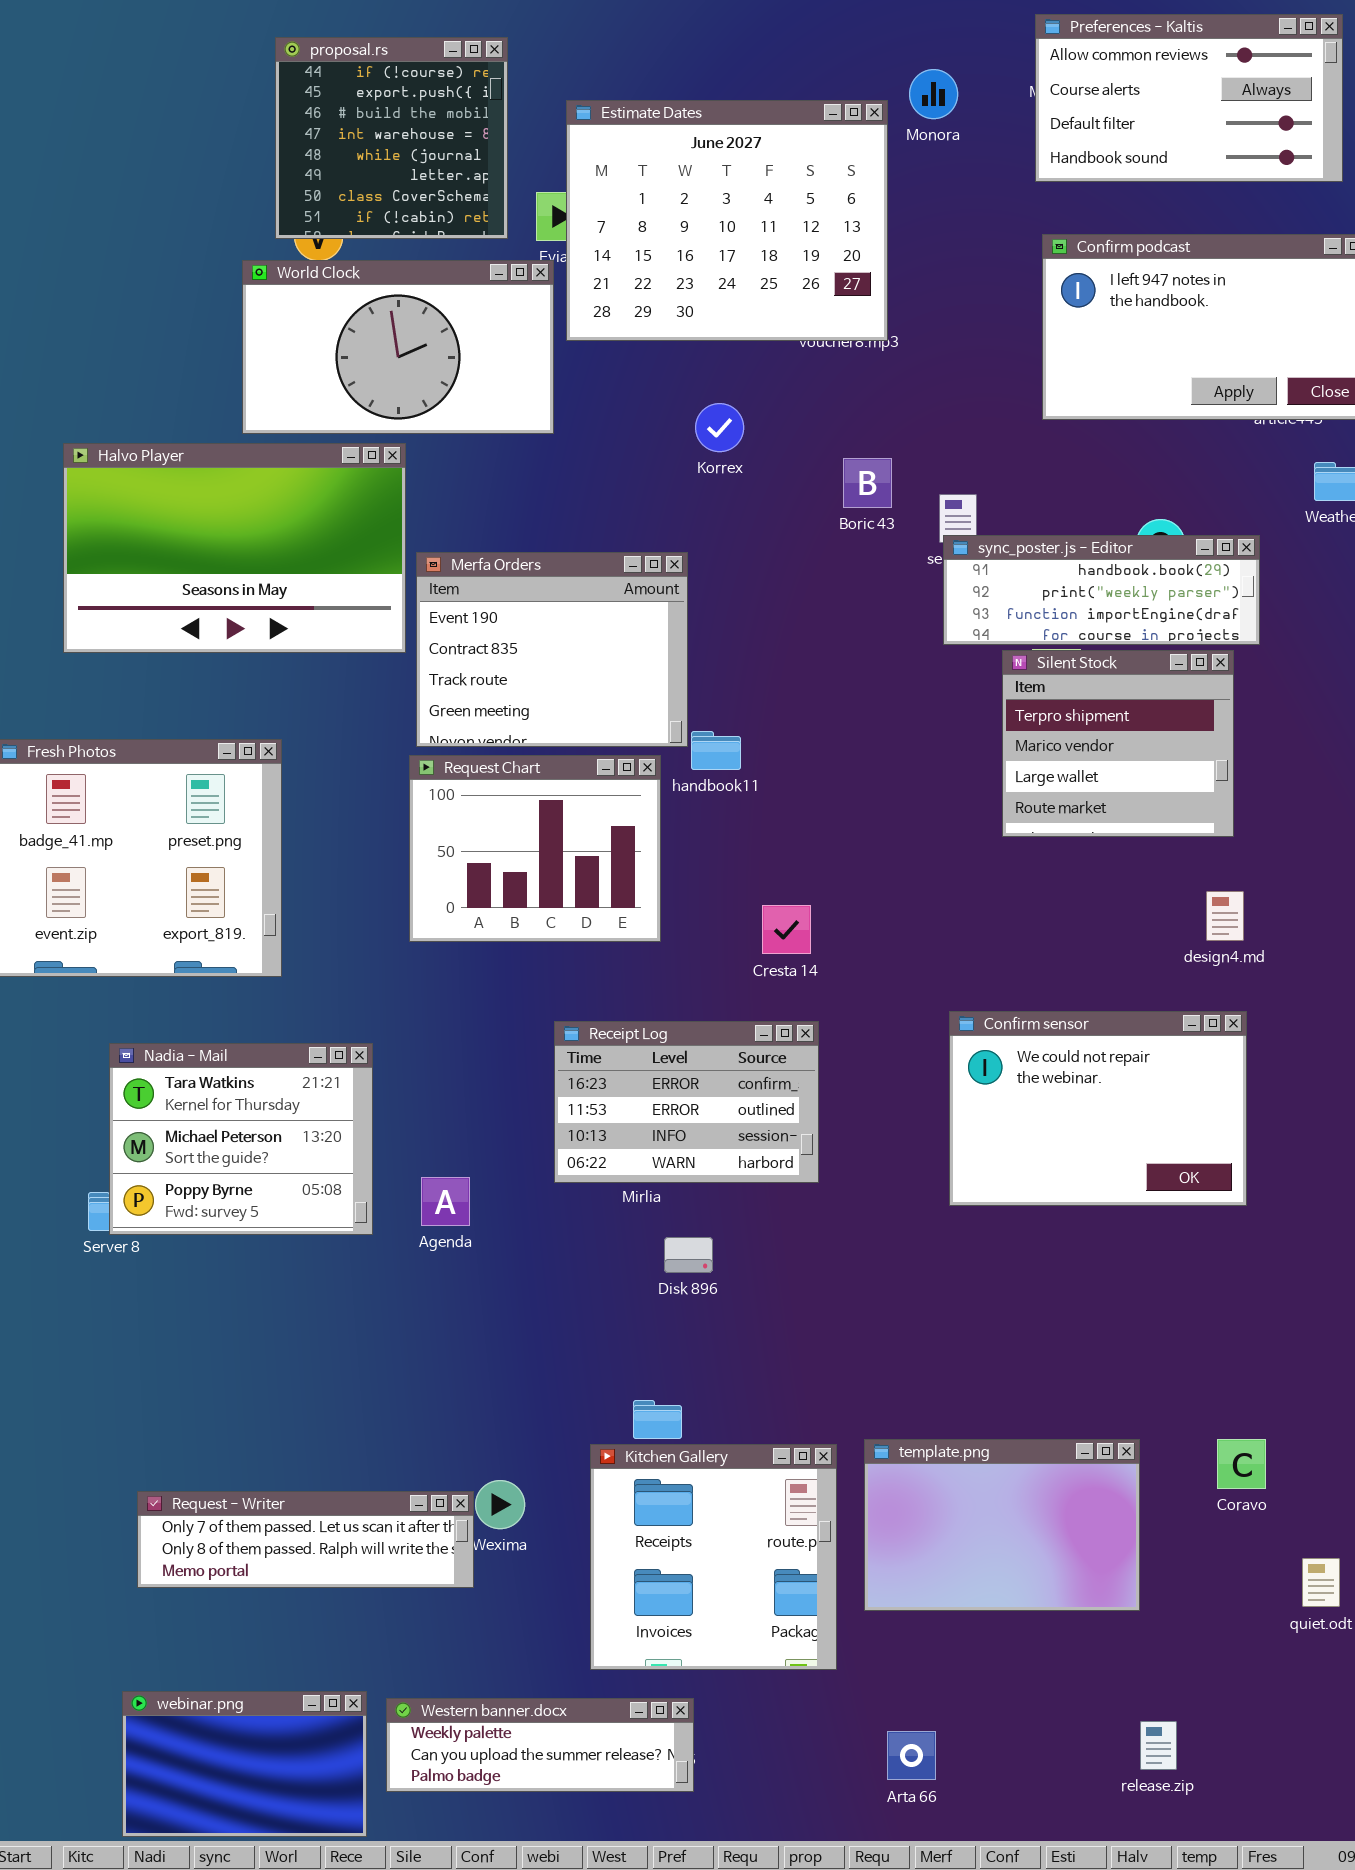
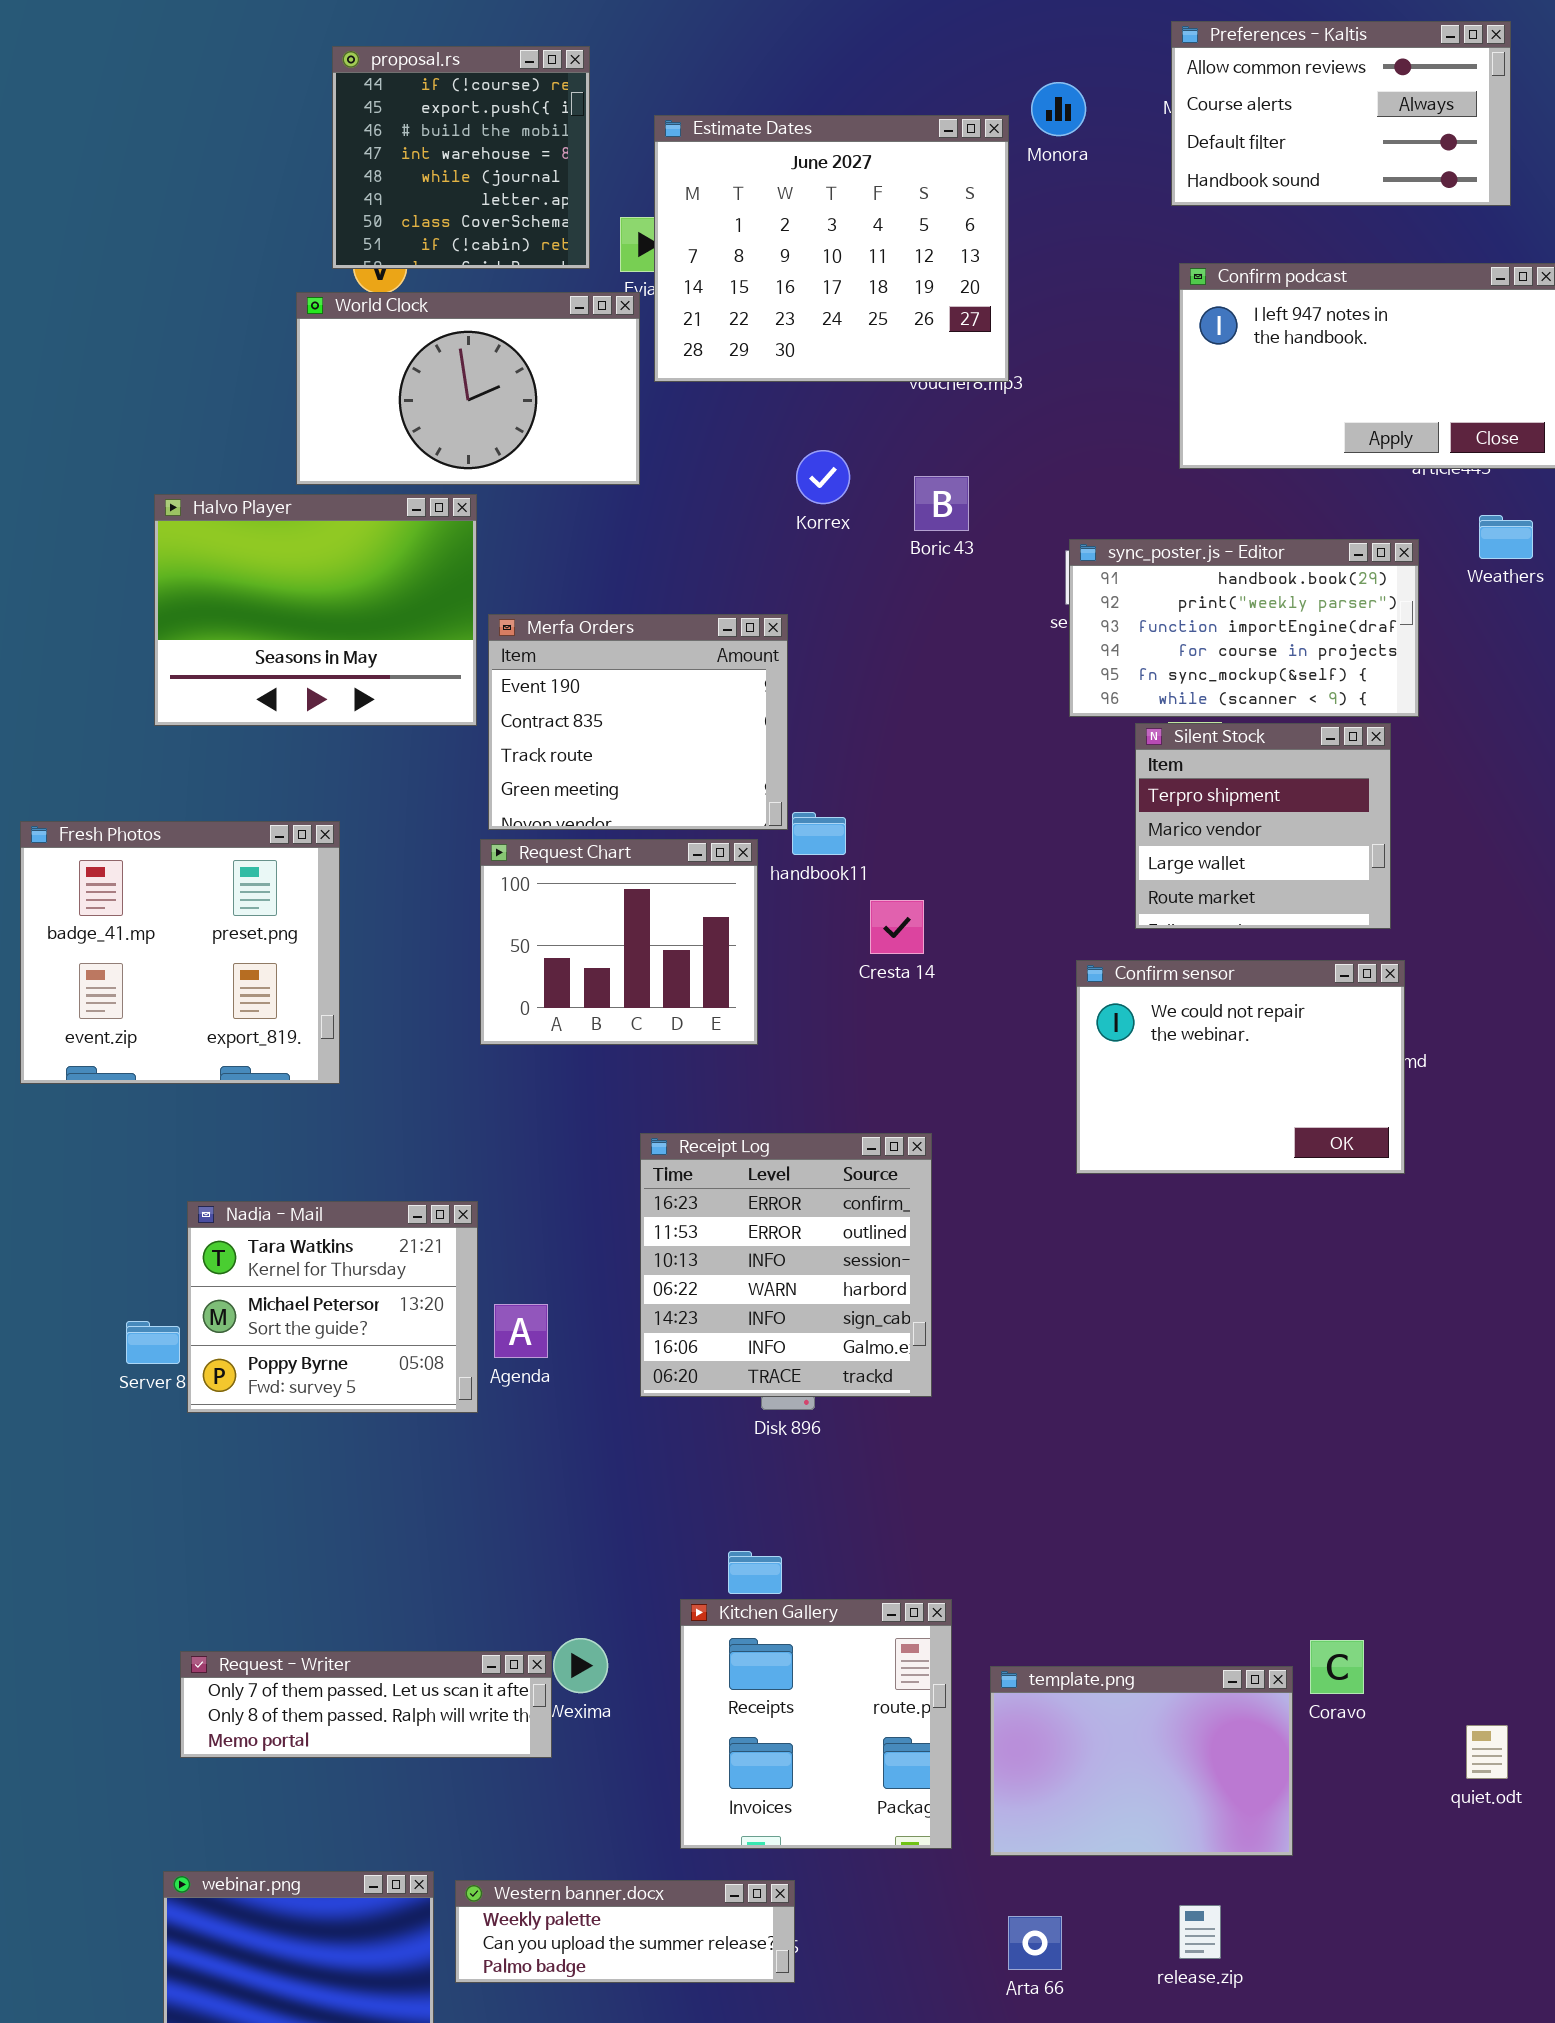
Halvo Player: [63,443,406,653] -> [154,494,477,726], resized
Boric 43: [843,458,892,508] -> [914,476,969,531], moved
sync_poster.js - Editor: [943,535,1260,645] -> [1069,539,1419,717], resized
Cresta 14: [762,905,811,954] -> [870,900,924,954], moved
Confirm sensor: [949,1011,1247,1206] -> [1076,960,1405,1174], moved
Receipt Log: [554,1021,819,1183] -> [640,1133,932,1397], resized
Nadia - Mail: [109,1043,373,1235] -> [187,1201,478,1413], moved
template.png: [864,1439,1140,1611] -> [990,1666,1293,1856], moved
Coravo: [1217,1439,1266,1489] -> [1310,1640,1364,1694], moved
release.zip: [1140,1721,1177,1770] -> [1179,1905,1221,1959], moved

